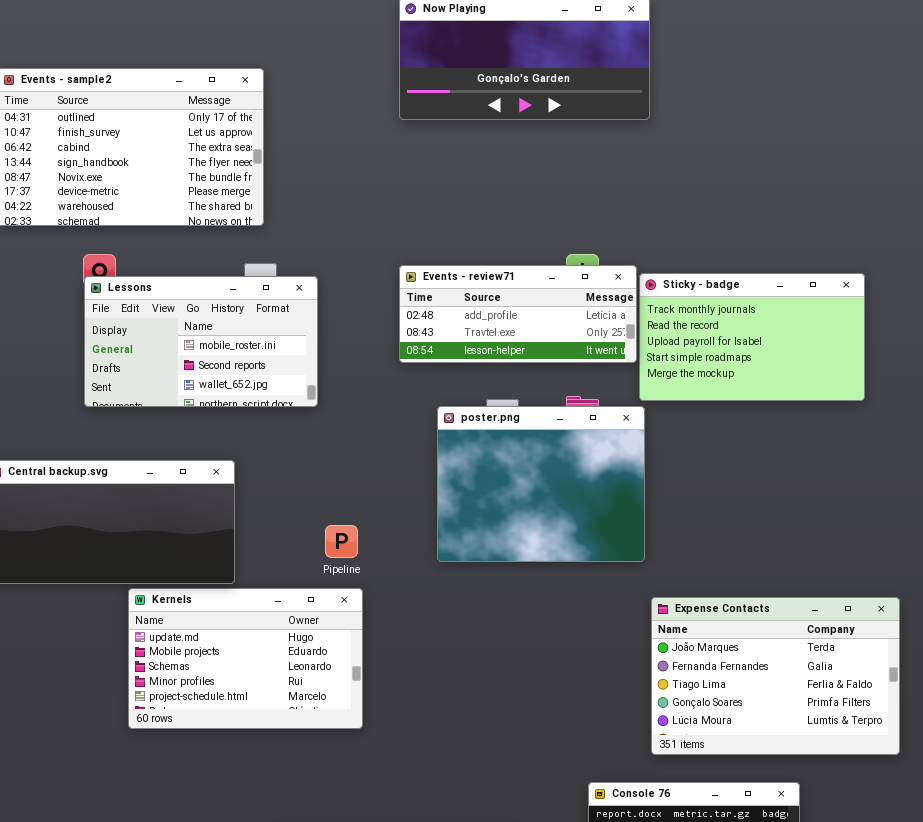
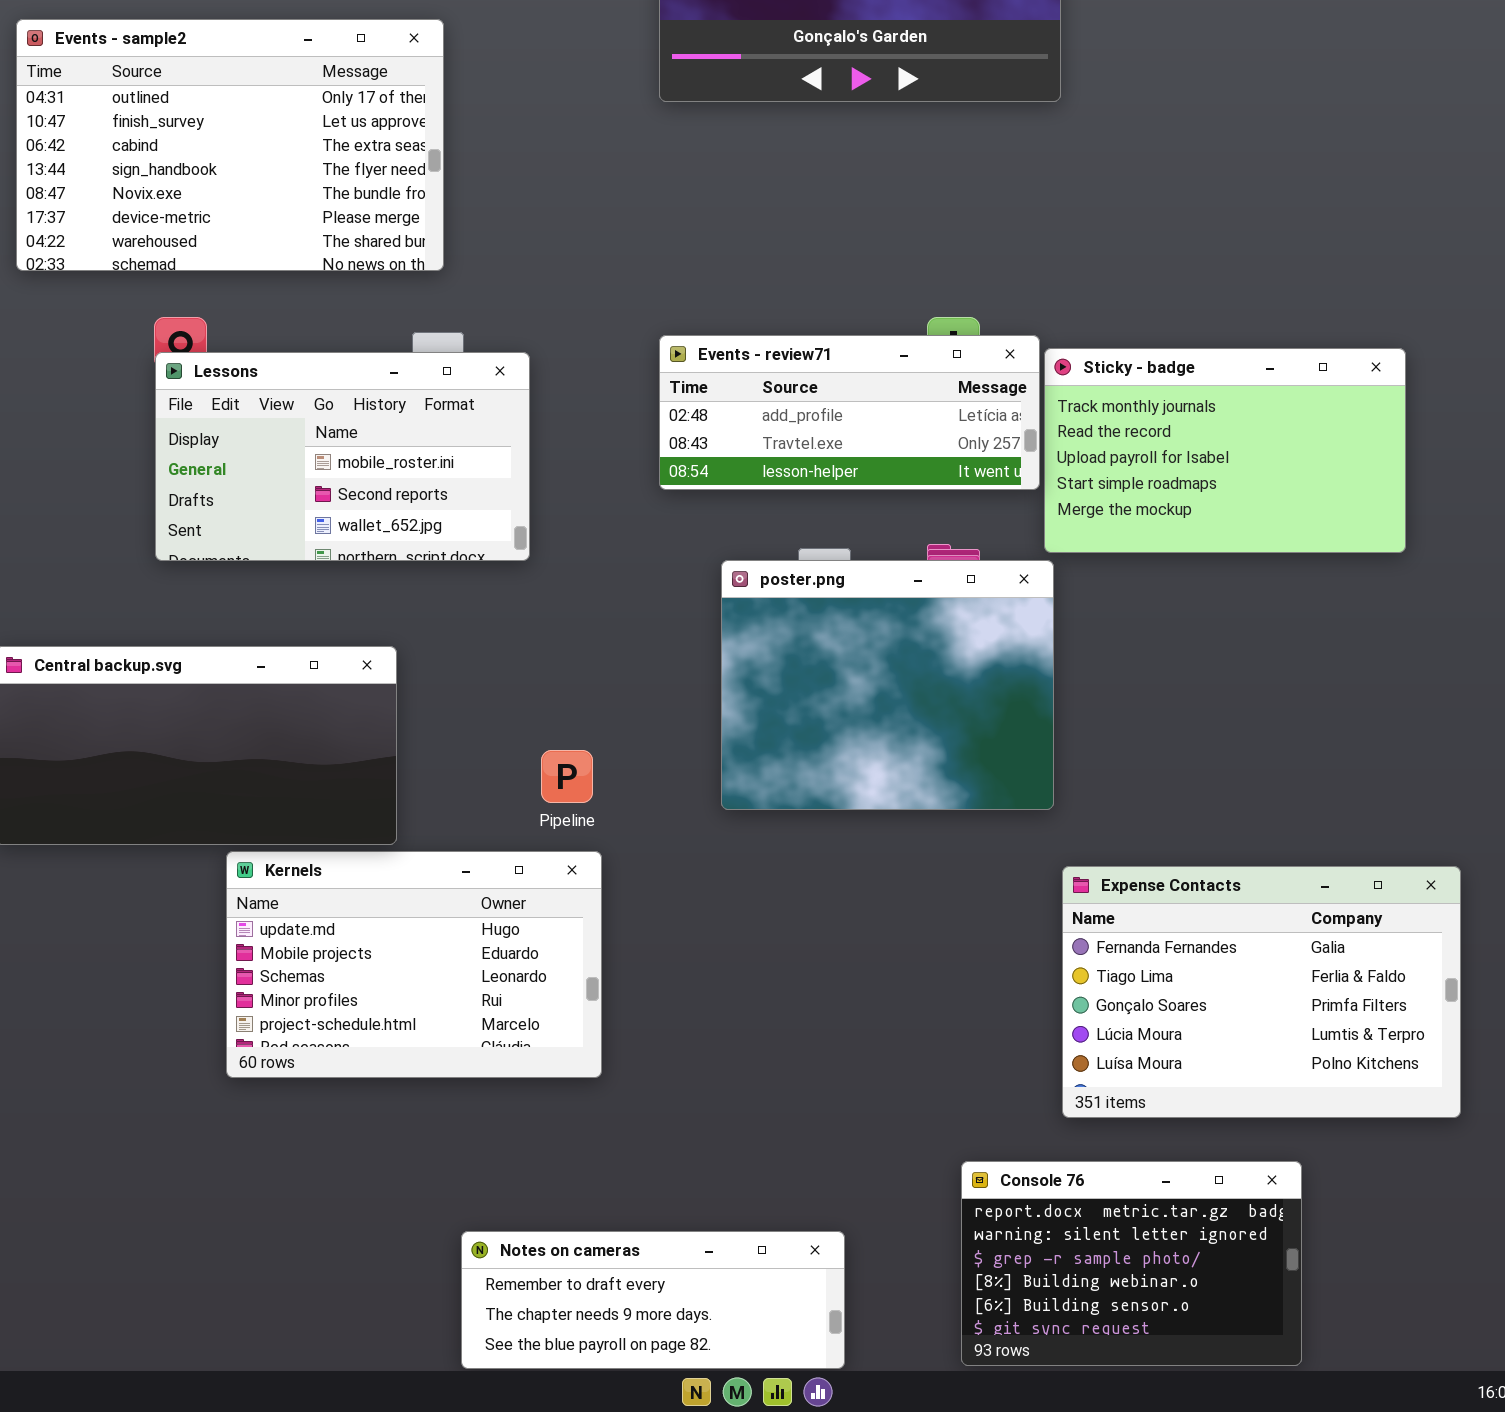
Expense Contacts: [651,597,900,755] -> [1062,866,1461,1118], scrolled down 1 row

